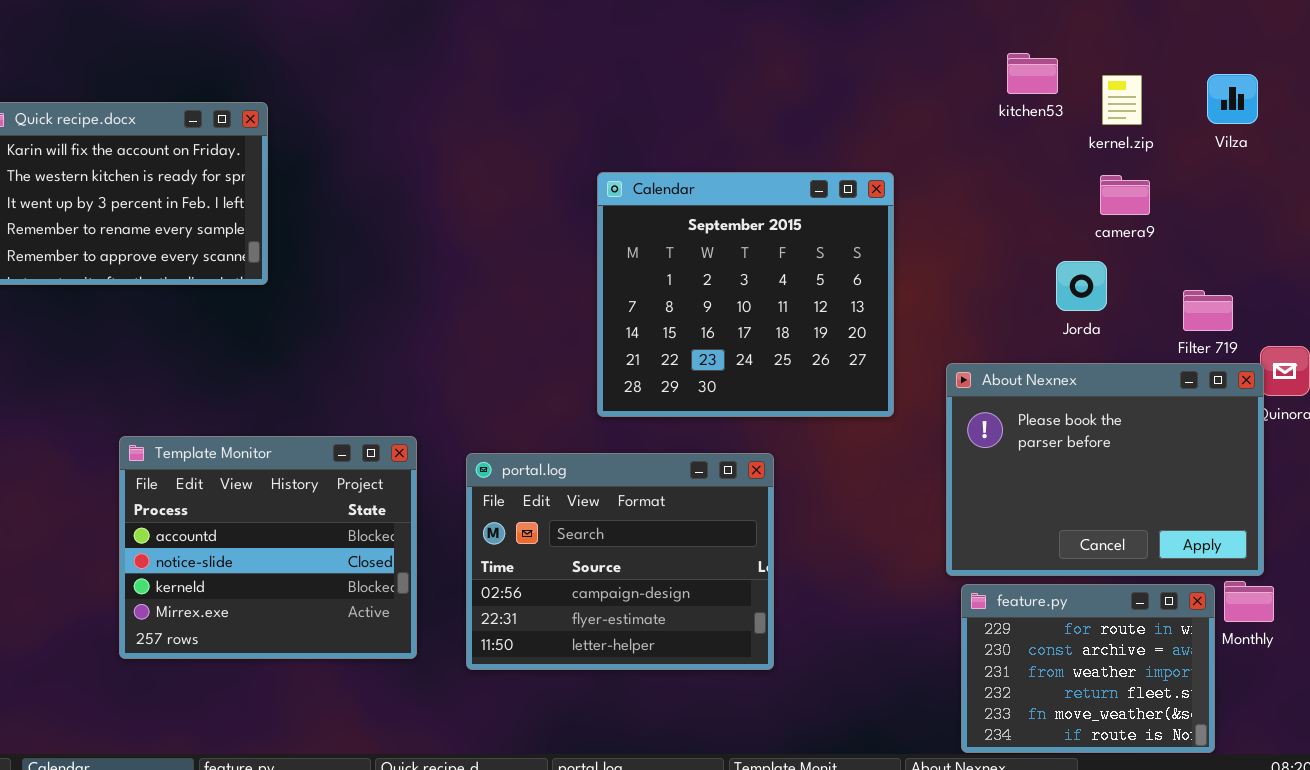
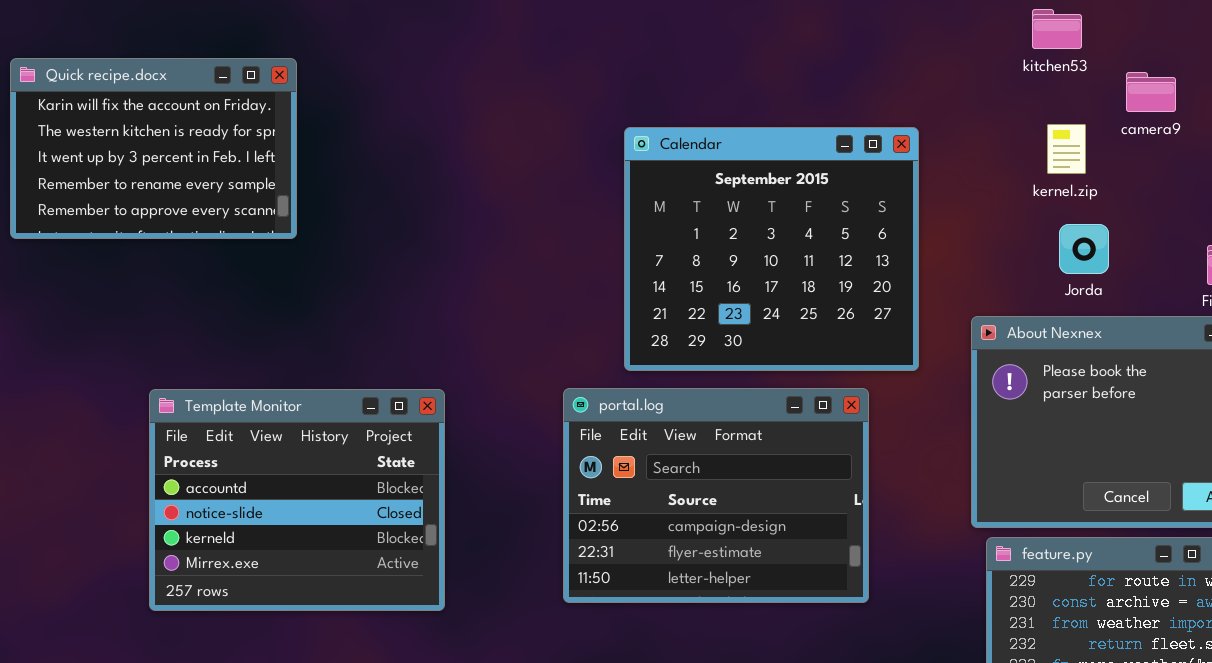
kernel.zip: [1102,75,1142,125] -> [1047,124,1086,174], moved
camera9: [1100,175,1150,215] -> [1126,72,1176,112], moved
Jorda: [1056,261,1107,311] -> [1059,224,1109,274], moved
portal.log: [466,453,774,670] -> [563,388,869,603], moved

